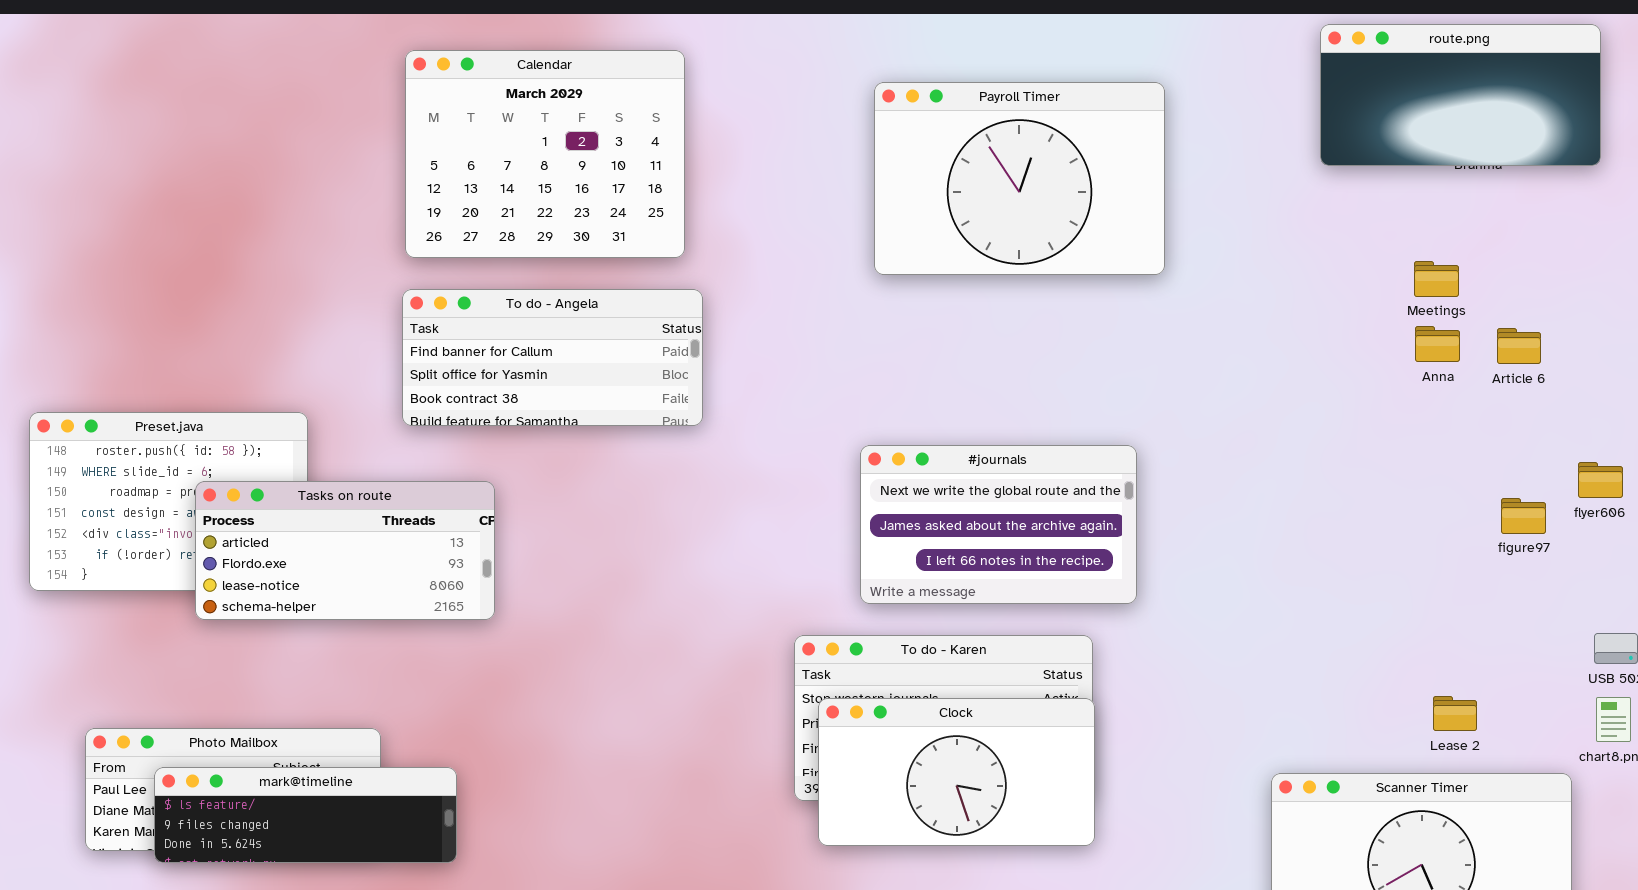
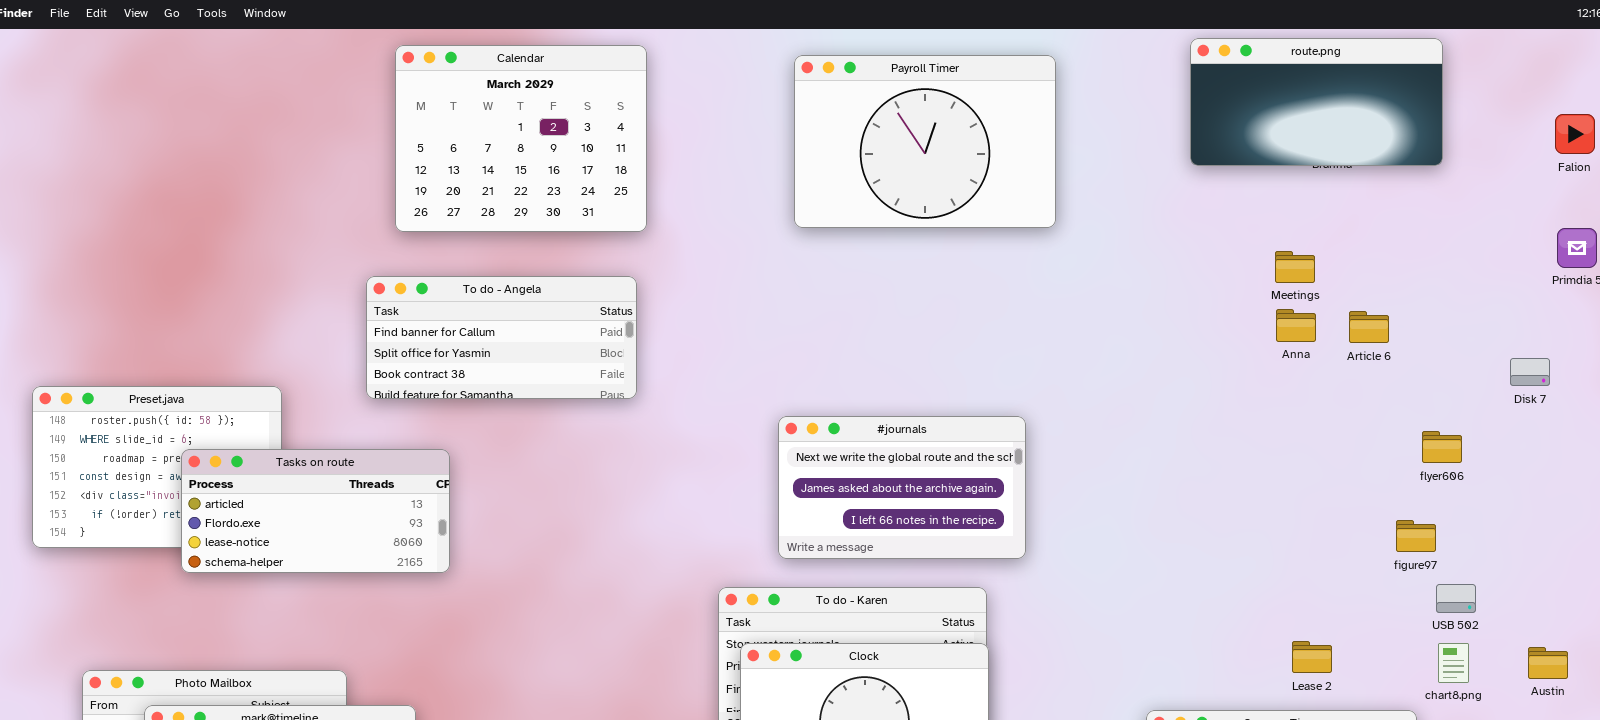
Calendar: [405,50,685,258] -> [395,45,647,232], moved
Payroll Timer: [874,82,1165,275] -> [794,55,1056,228], moved
figure97: [1501,498,1546,534] -> [1396,520,1436,552], moved

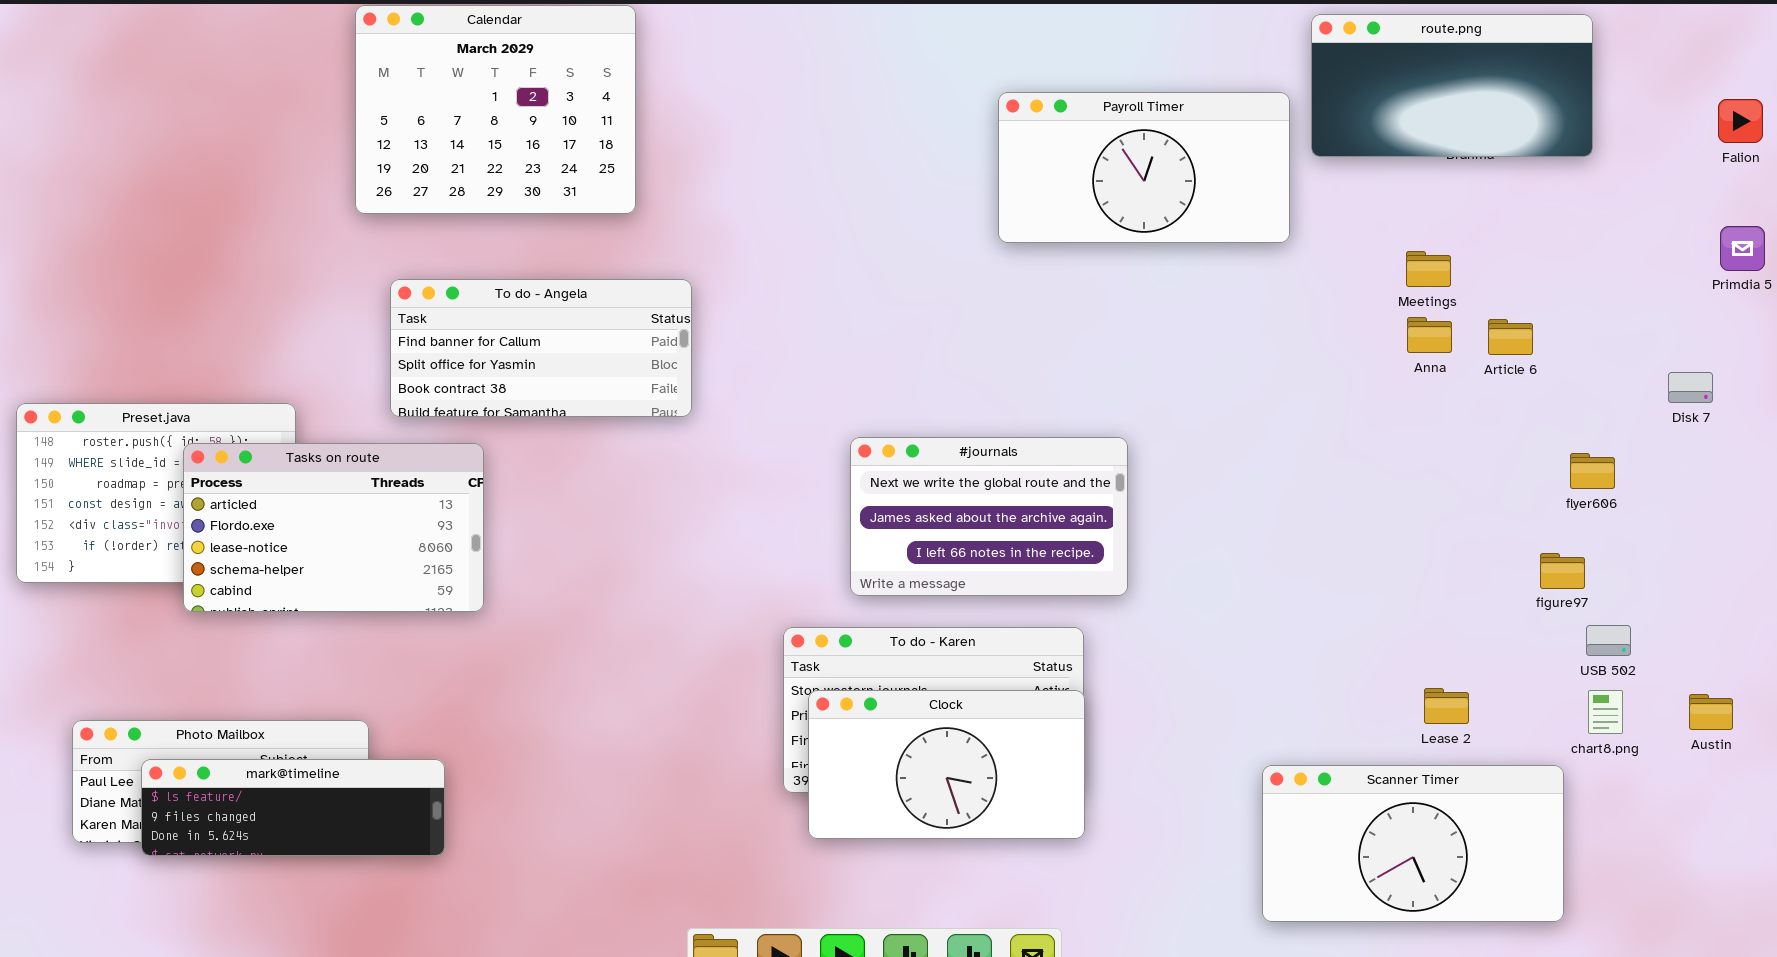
Calendar: [395,45,647,232] -> [355,5,636,214], moved
Payroll Timer: [794,55,1056,228] -> [998,92,1290,243], moved, resized
Tasks on route: [181,449,450,573] -> [183,443,484,612], resized

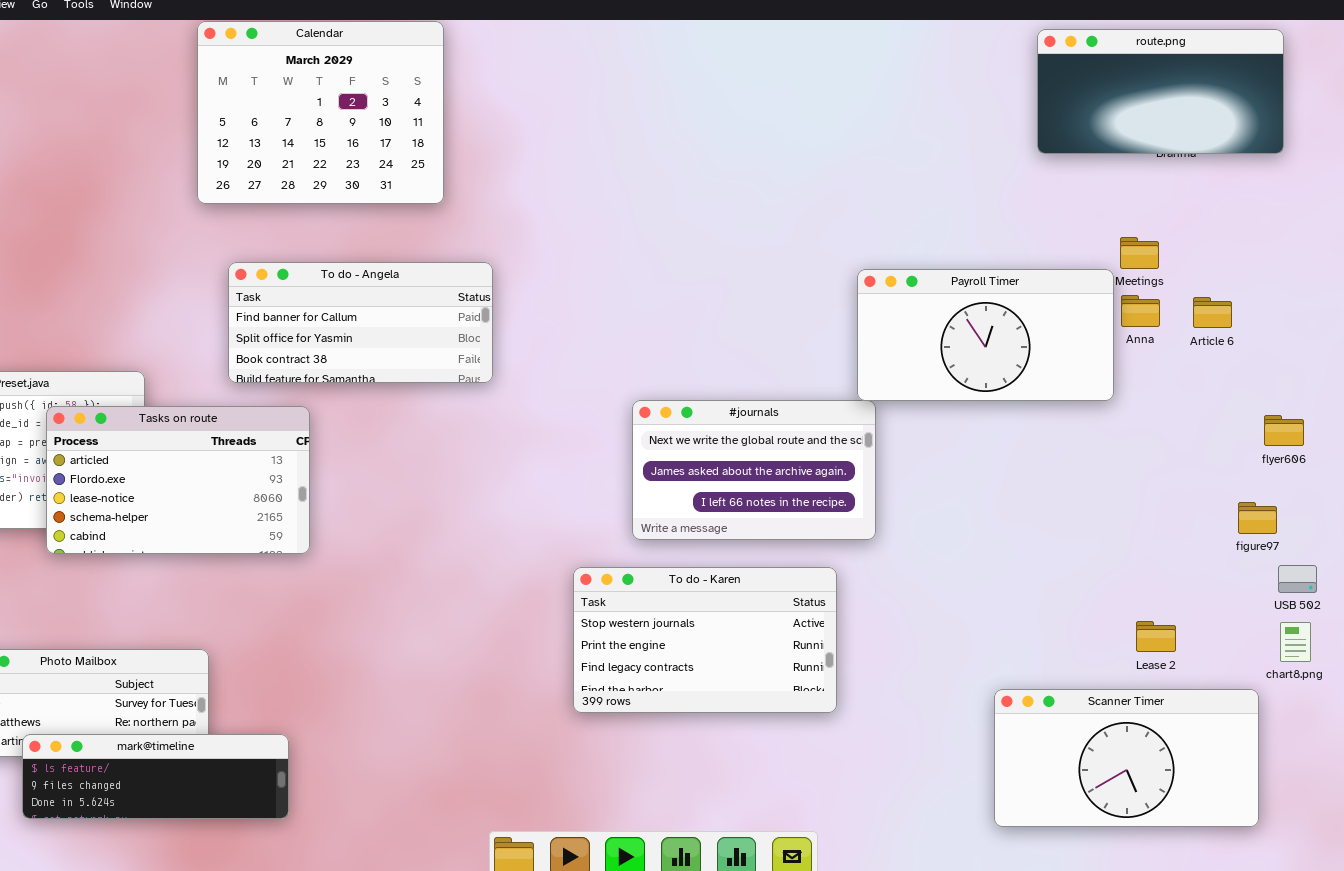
Payroll Timer: [998,92,1290,243] -> [857,269,1114,401], moved
Clock: [808,690,1085,839] -> none, closed
mark@timeline: [141,759,445,856] -> [22,734,289,819], moved

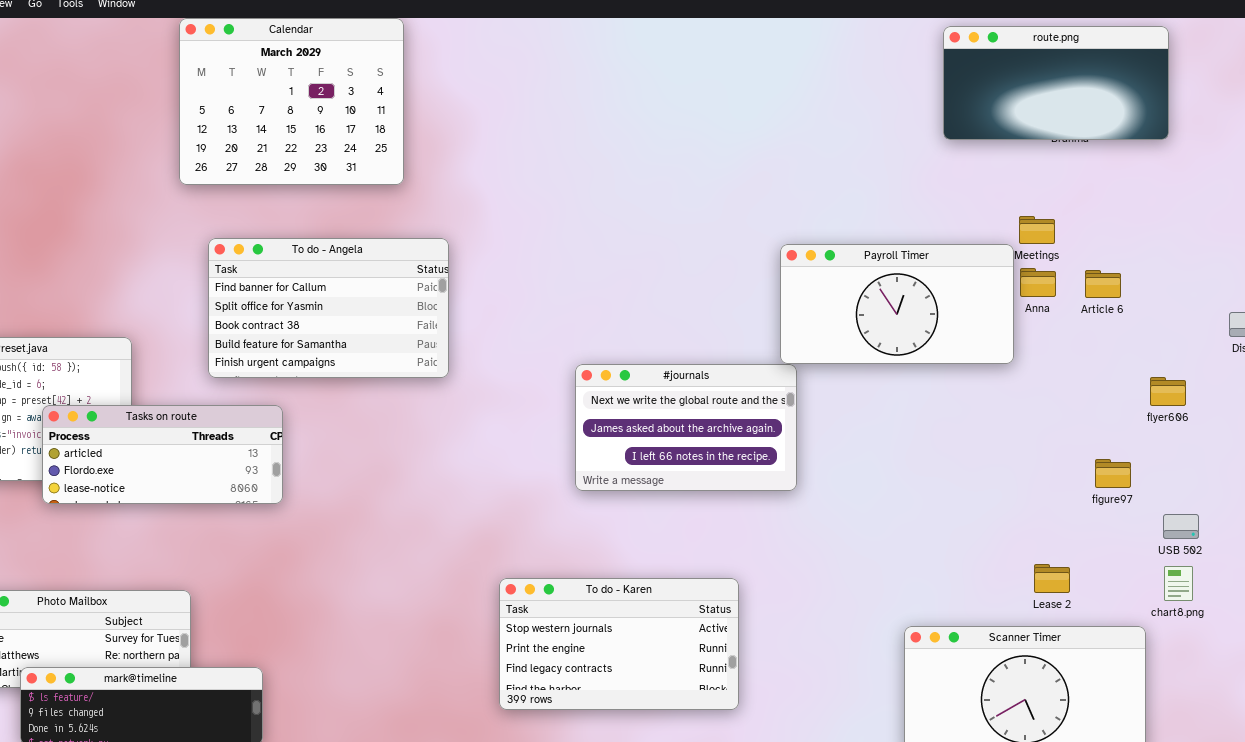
To do - Angela: [228,262,493,383] -> [208,238,449,378], resized
Tasks on route: [46,406,310,554] -> [42,405,283,504], resized
figure97: [1238,502,1277,534] -> [1095,459,1131,488], moved
To do - Karen: [573,567,837,713] -> [499,578,739,710], moved

